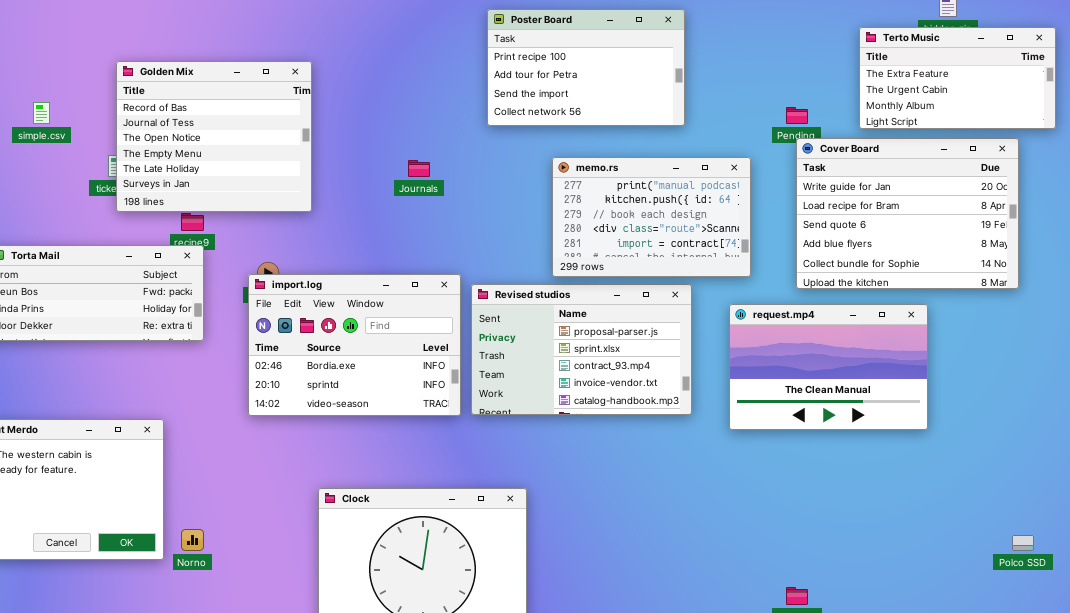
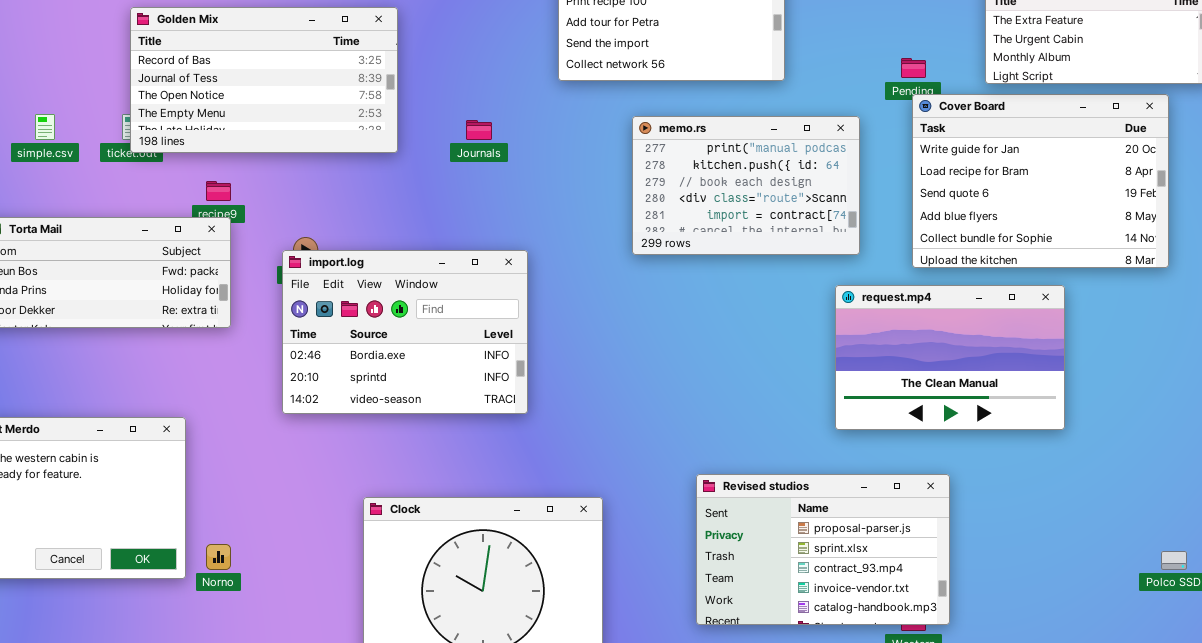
Golden Mix: [116,61,312,212] -> [130,7,398,153], resized
simple.csv: [33,102,50,124] -> [35,114,55,140], moved
Revised studios: [471,284,692,415] -> [696,474,950,625], moved

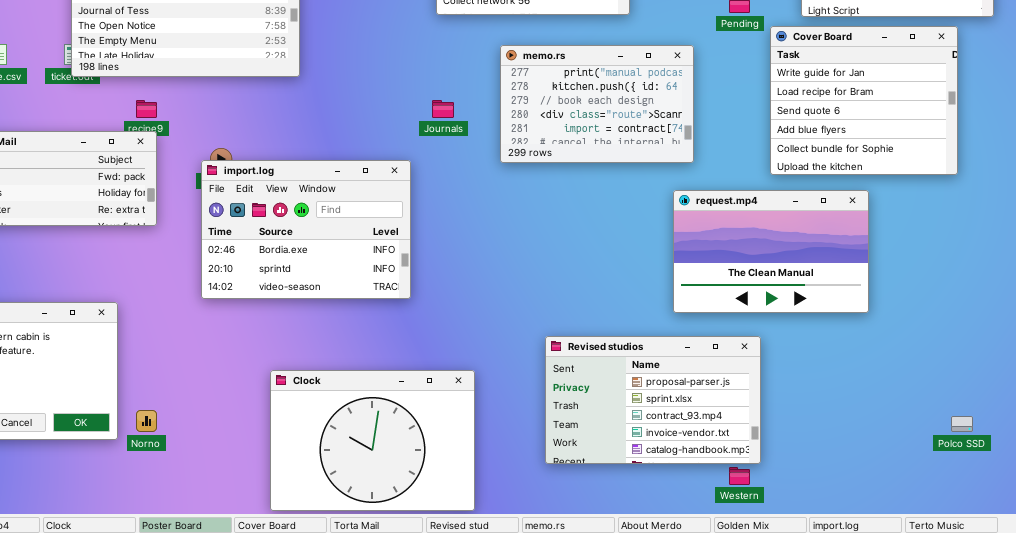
Cover Board: [912,94,1169,268] -> [770,26,958,175], resized
Journals: [466,120,492,140] -> [432,100,454,118], moved
Revised studios: [696,474,950,625] -> [545,336,761,464], moved

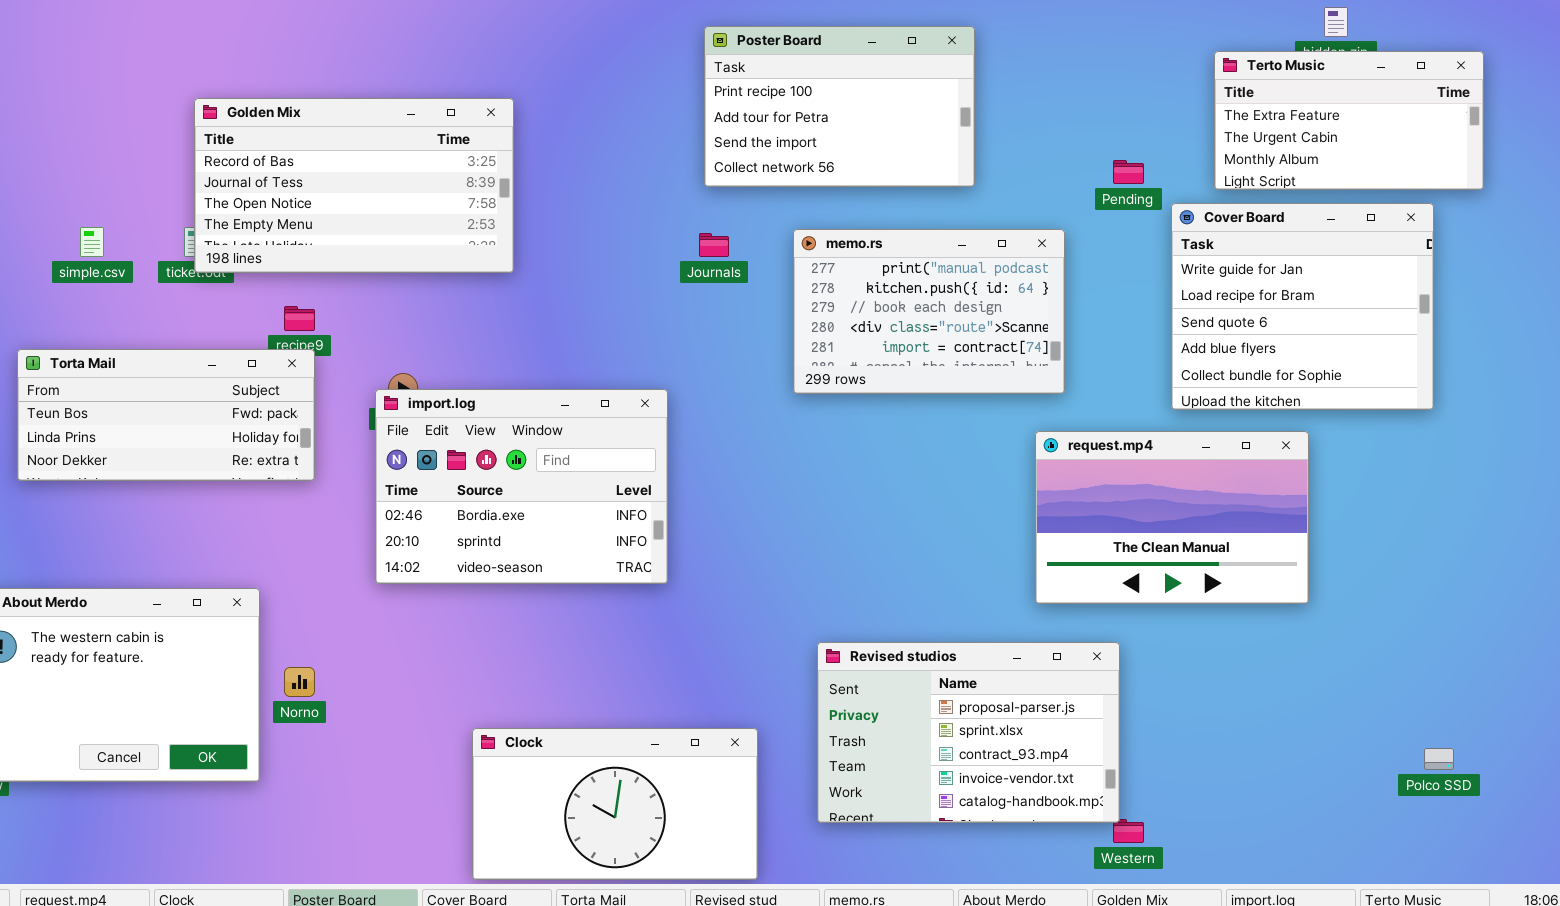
Journals: [432,100,454,118] -> [699,233,729,257], moved
Revised studios: [545,336,761,464] -> [817,642,1120,823], moved
Clock: [270,370,475,511] -> [472,728,758,880], resized
Norno: [136,410,157,432] -> [284,667,315,697], moved

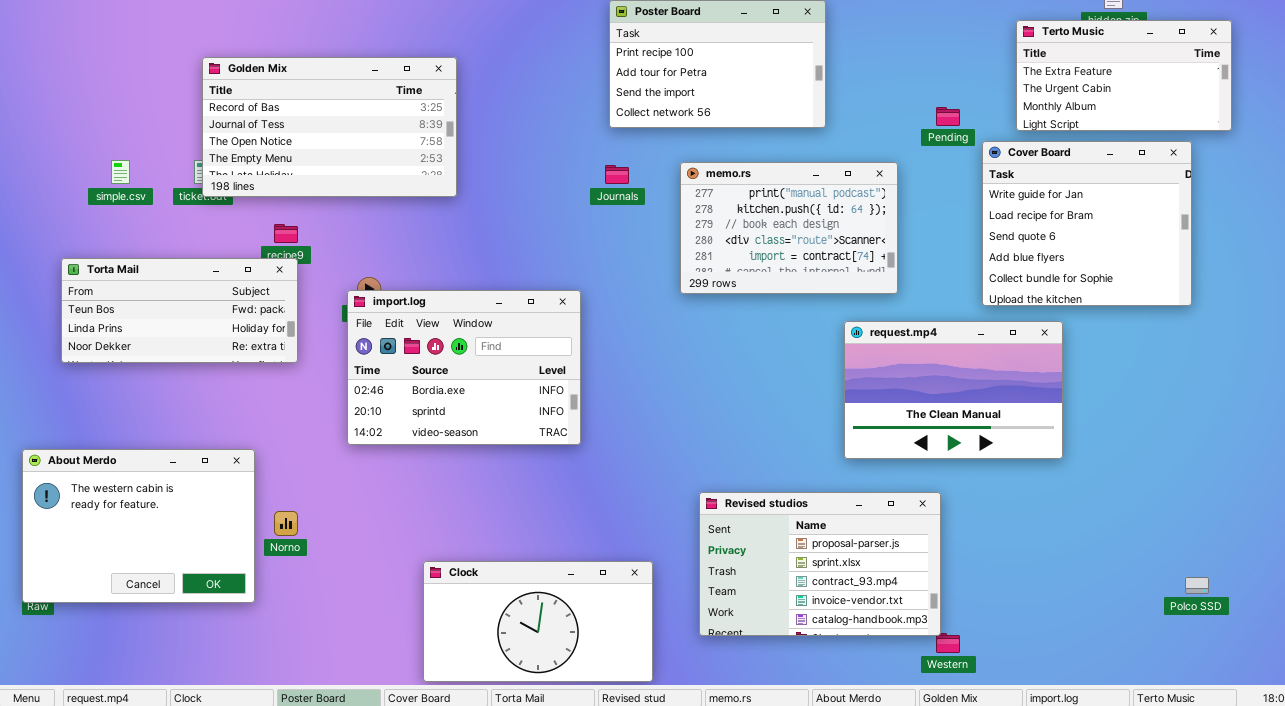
request.mp4: [1035,431,1309,604] -> [844,321,1063,459], moved

